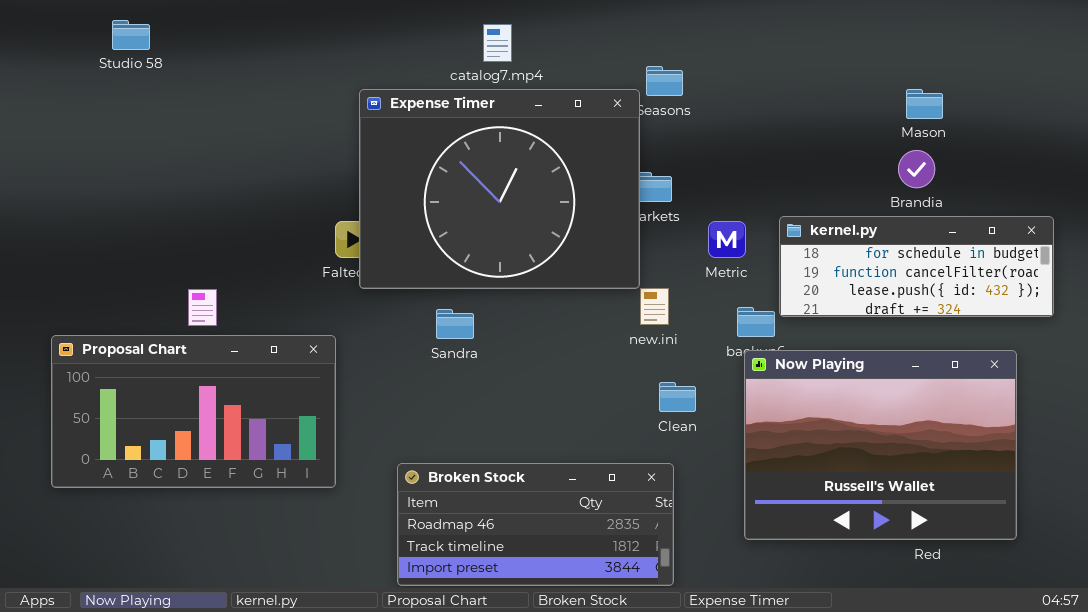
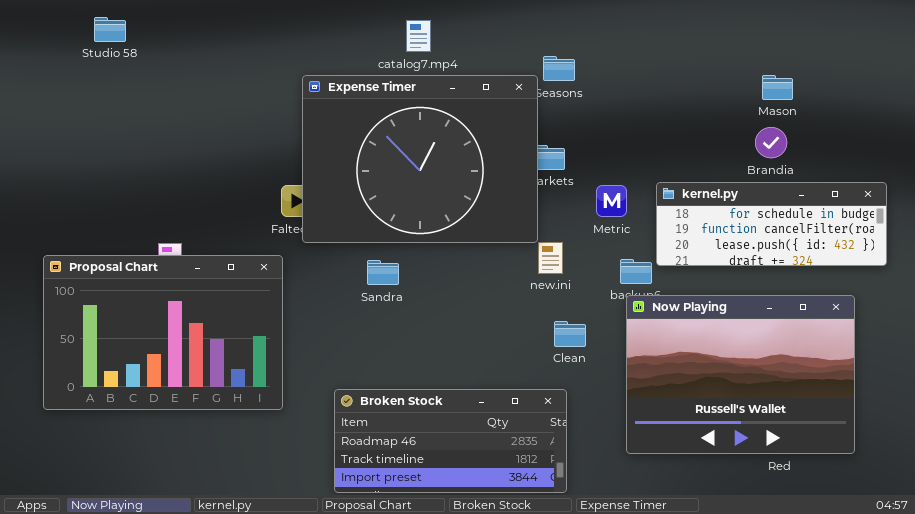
Proposal Chart: [51,335,336,488] -> [43,255,283,410], resized

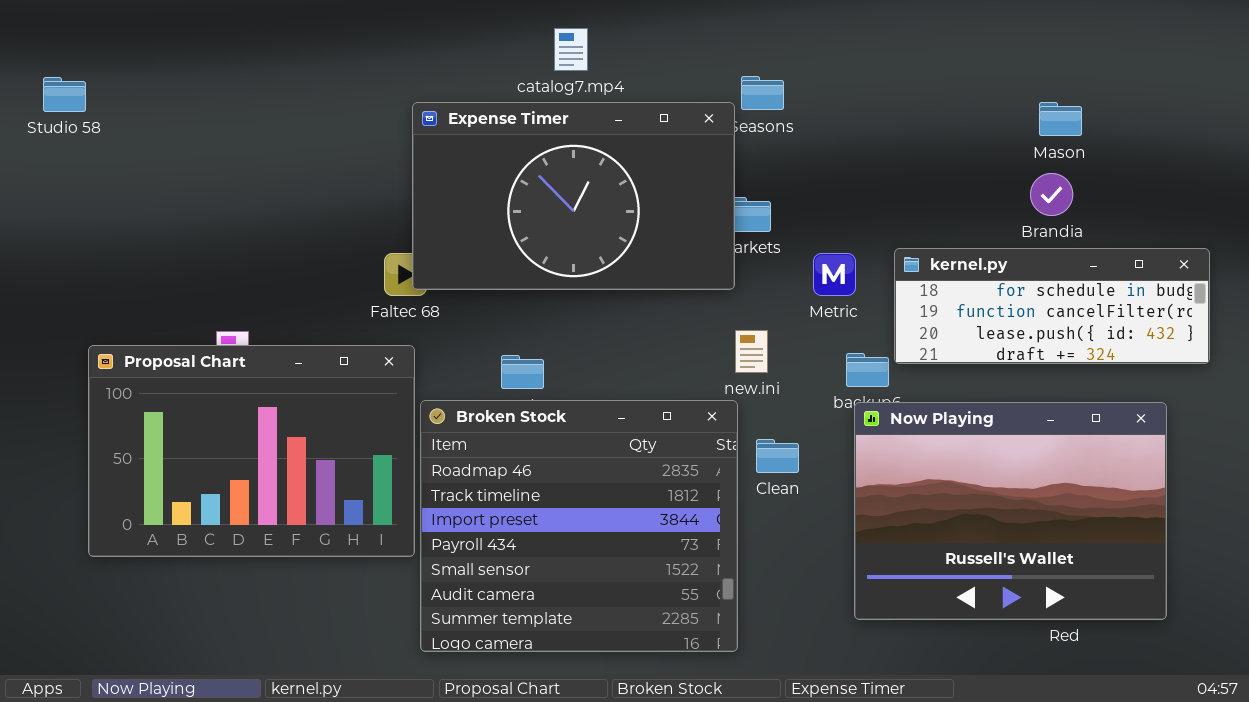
Studio 58: [94,17,126,42] -> [43,77,86,112], moved
Expense Timer: [302,75,538,243] -> [412,102,735,290], resized
Proposal Chart: [43,255,283,410] -> [88,345,415,557], moved
Broken Stock: [334,389,567,493] -> [420,400,738,652], moved, resized

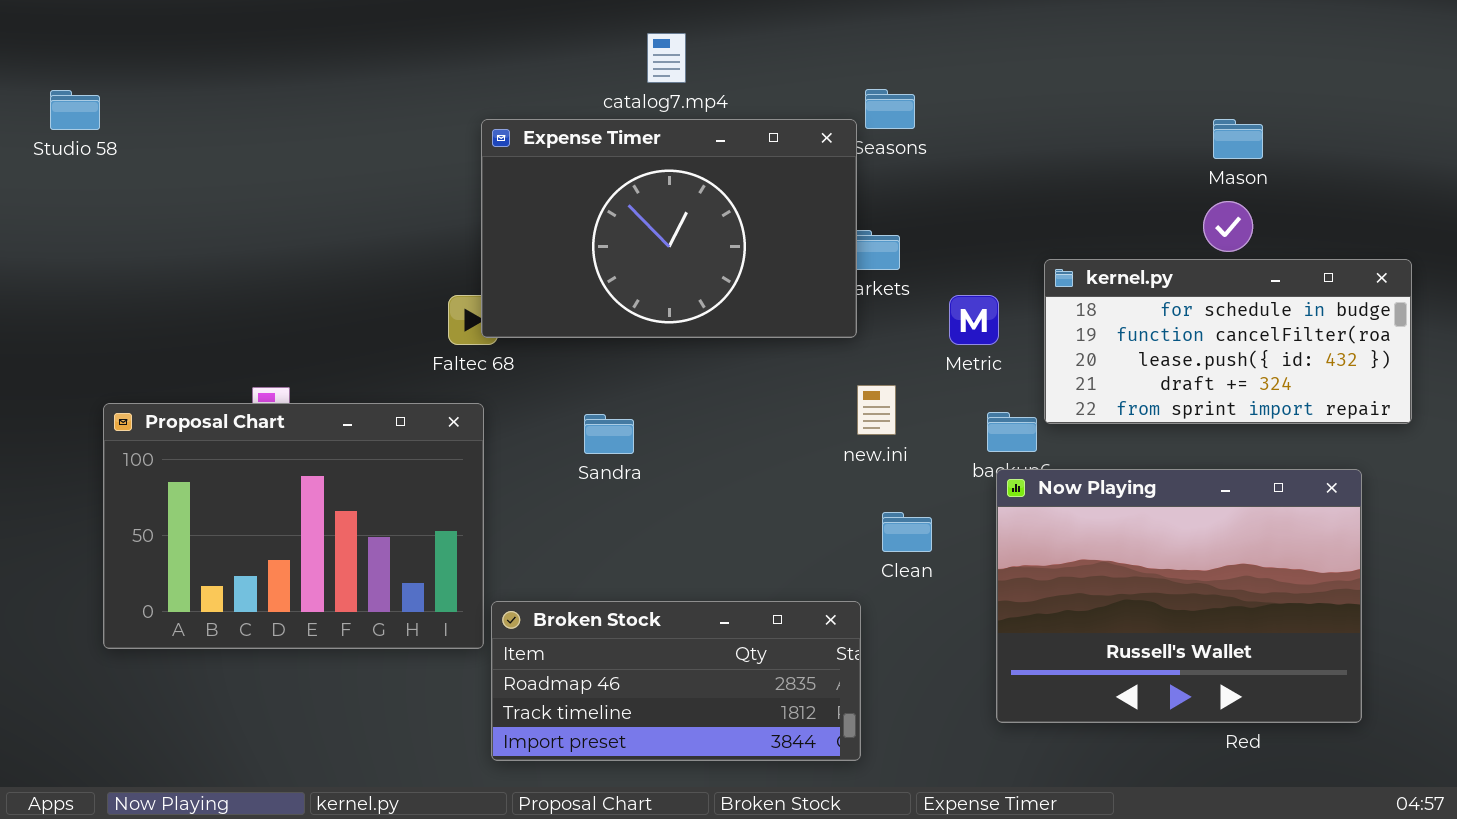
kernel.py: [894,248,1210,364] -> [1044,259,1412,424], resized
Broken Stock: [420,400,738,652] -> [491,601,861,761], resized

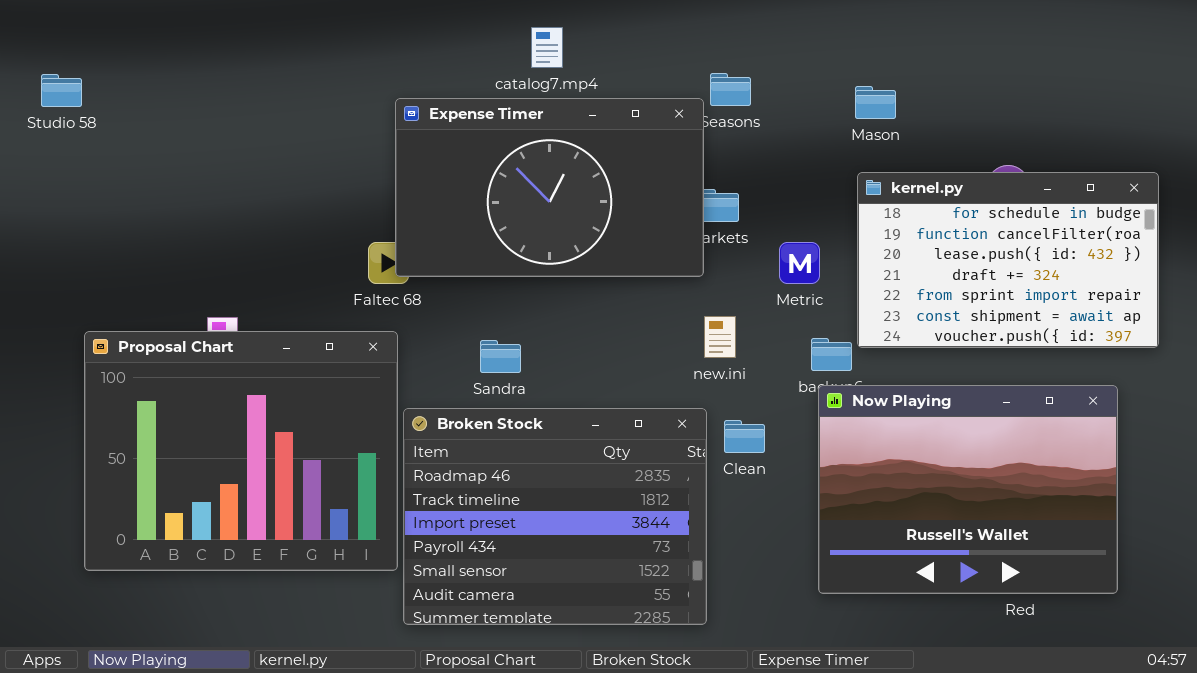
Mason: [1213,119,1263,159] -> [855,86,896,119], moved
kernel.py: [1044,259,1412,424] -> [857,172,1159,348], resized
Proposal Chart: [103,403,484,649] -> [84,331,398,571], resized
Broken Stock: [491,601,861,761] -> [403,408,707,625], resized

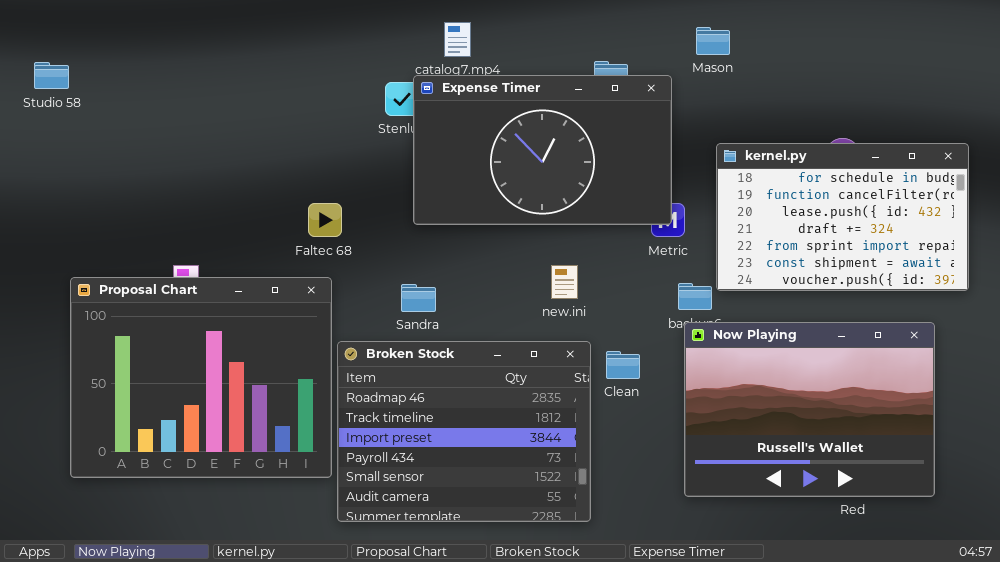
Mason: [855,86,896,119] -> [696,27,730,55], moved
Expense Timer: [395,98,704,277] -> [413,75,672,225], moved
new.ini: [704,316,736,358] -> [551,265,578,299], moved

